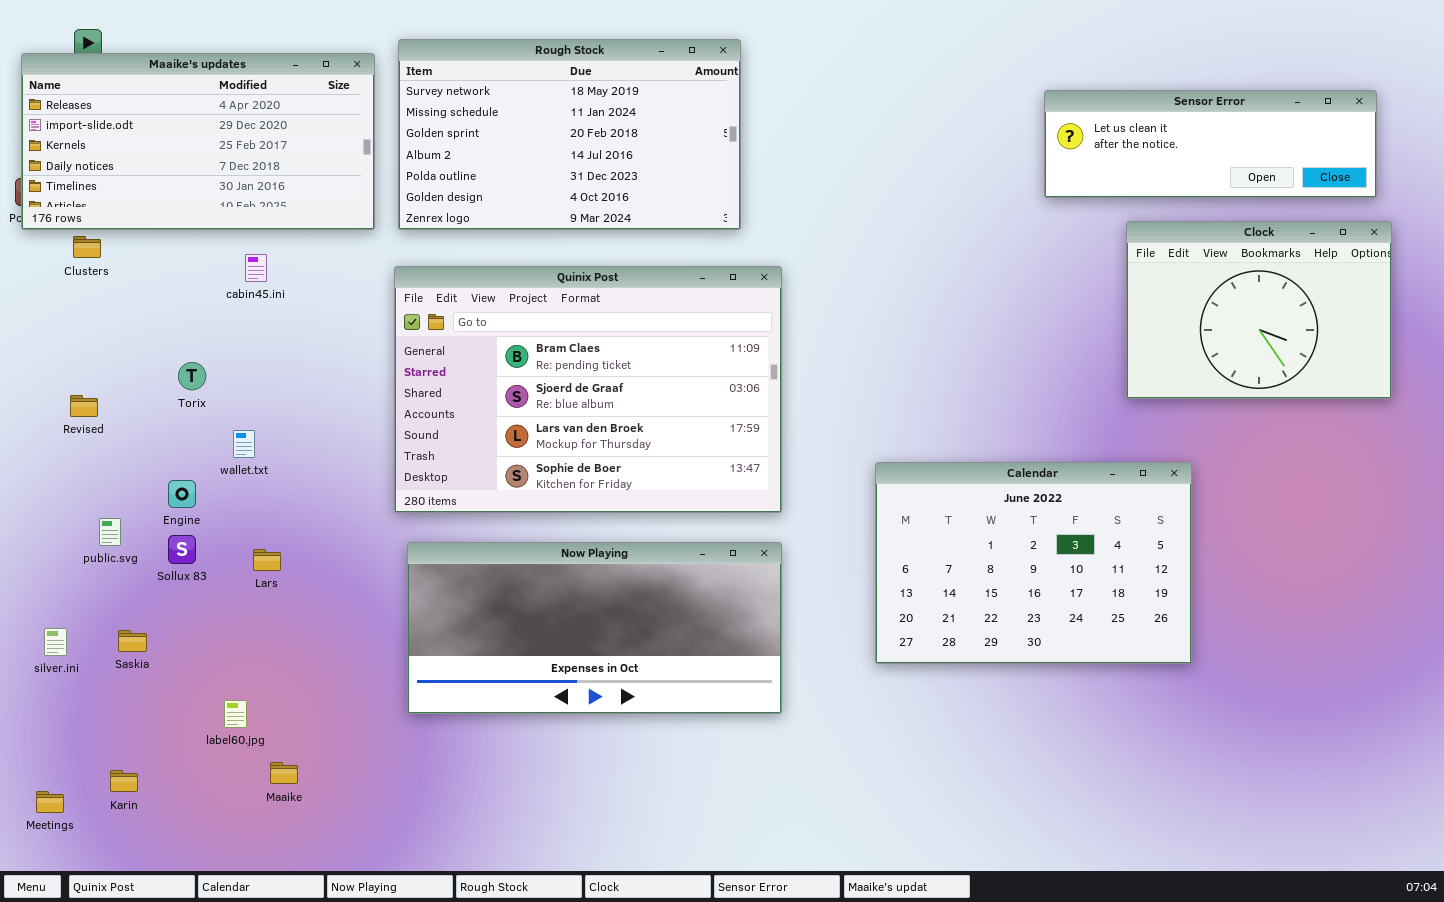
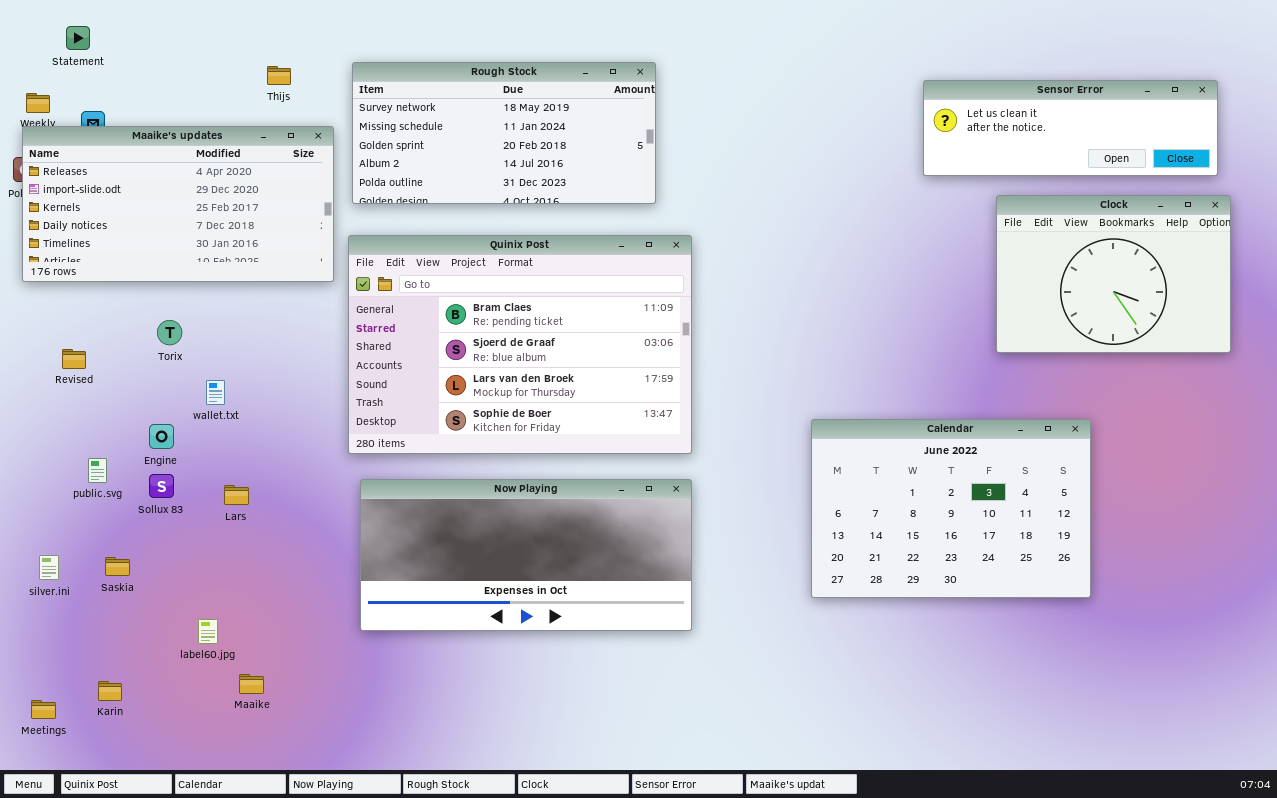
Rough Stock: [398,39,741,230] -> [352,62,656,204], resized
Maaike's updates: [21,53,375,230] -> [22,126,334,282], moved
Calendar: [875,462,1192,664] -> [811,419,1091,598], moved

